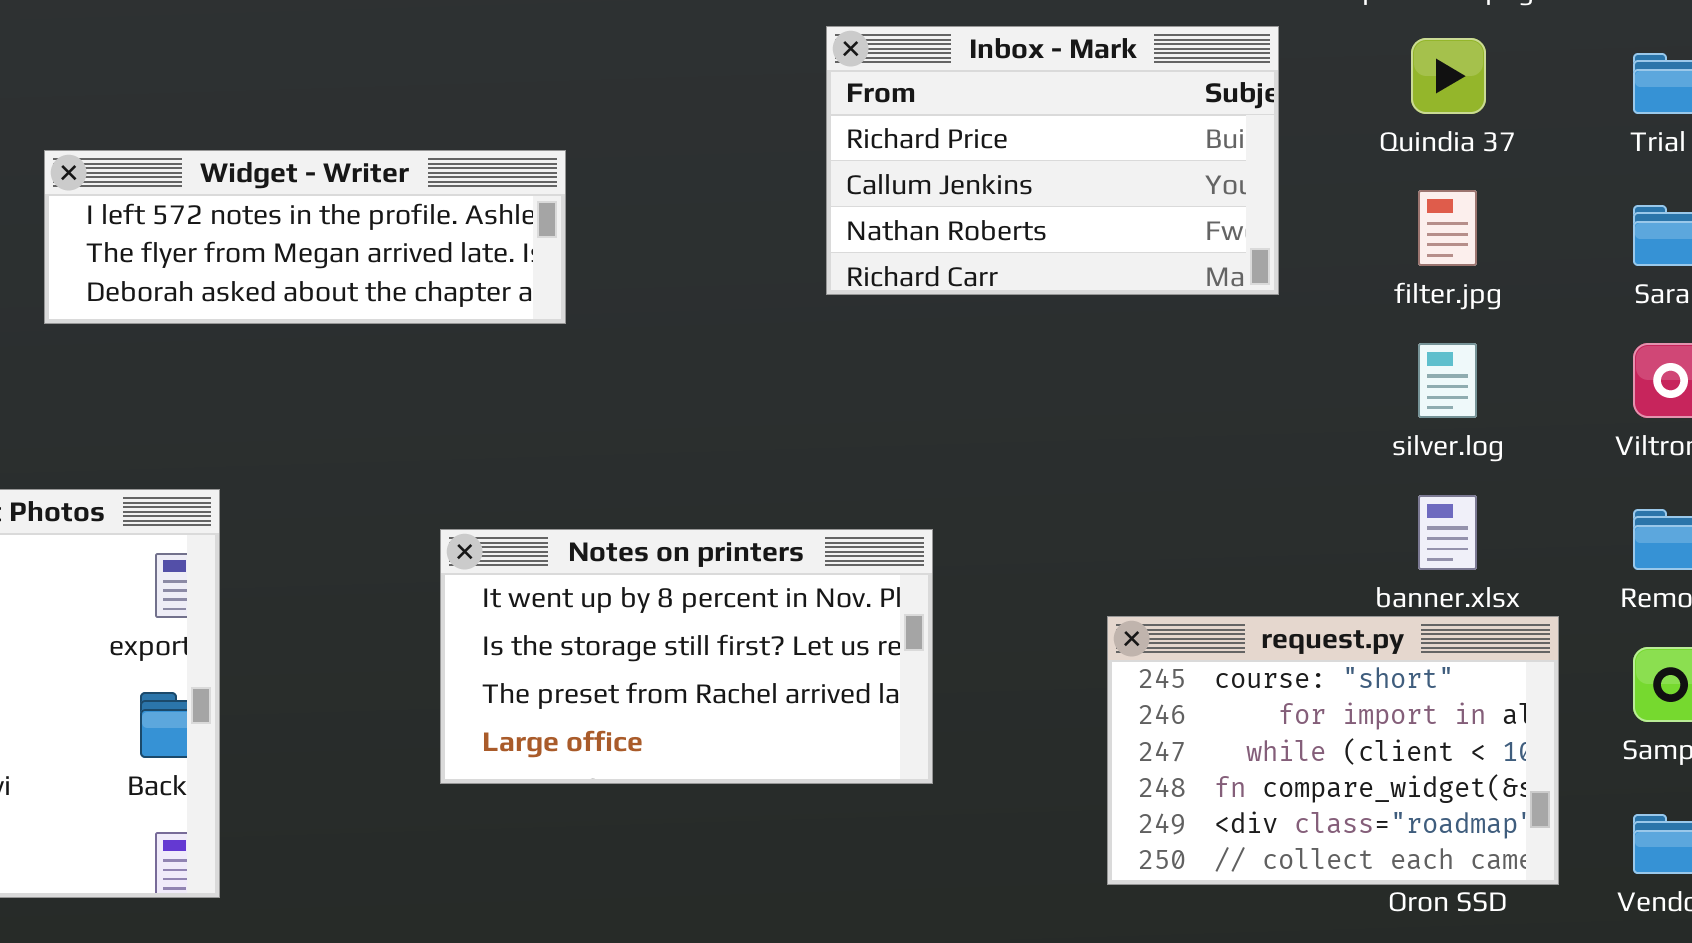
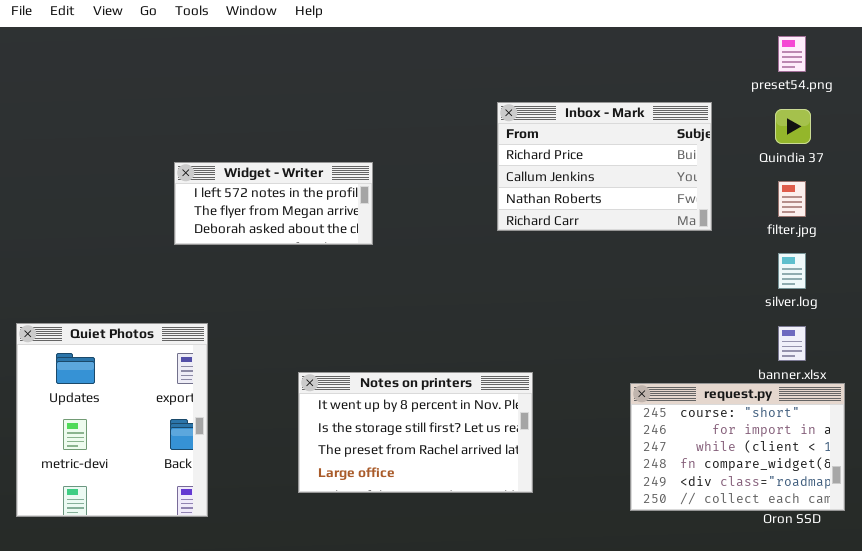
Widget - Writer: [44,150,566,324] -> [174,162,373,245], resized
Notes on printers: [440,529,933,784] -> [298,372,533,493], moved

